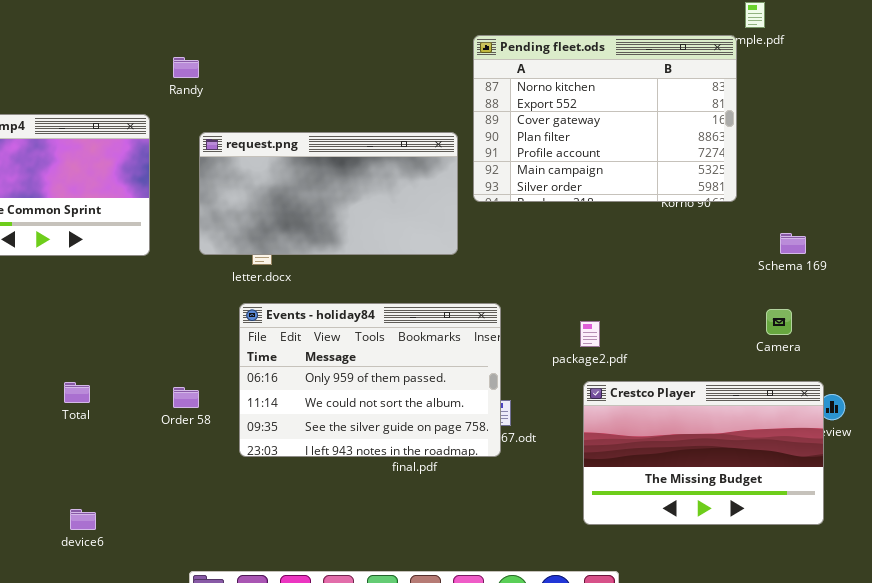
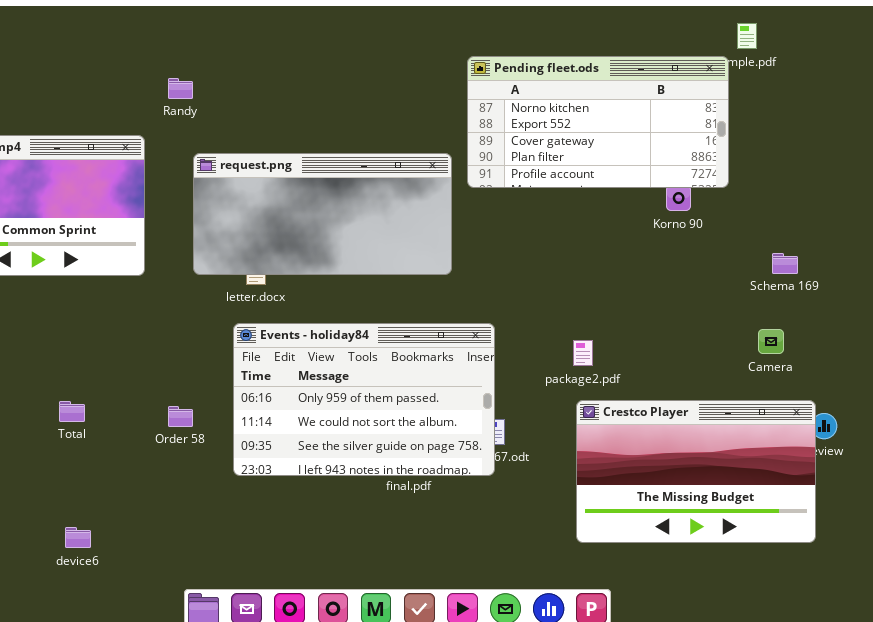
Pending fleet.ods: [473,35,737,202] -> [467,56,729,188], resized

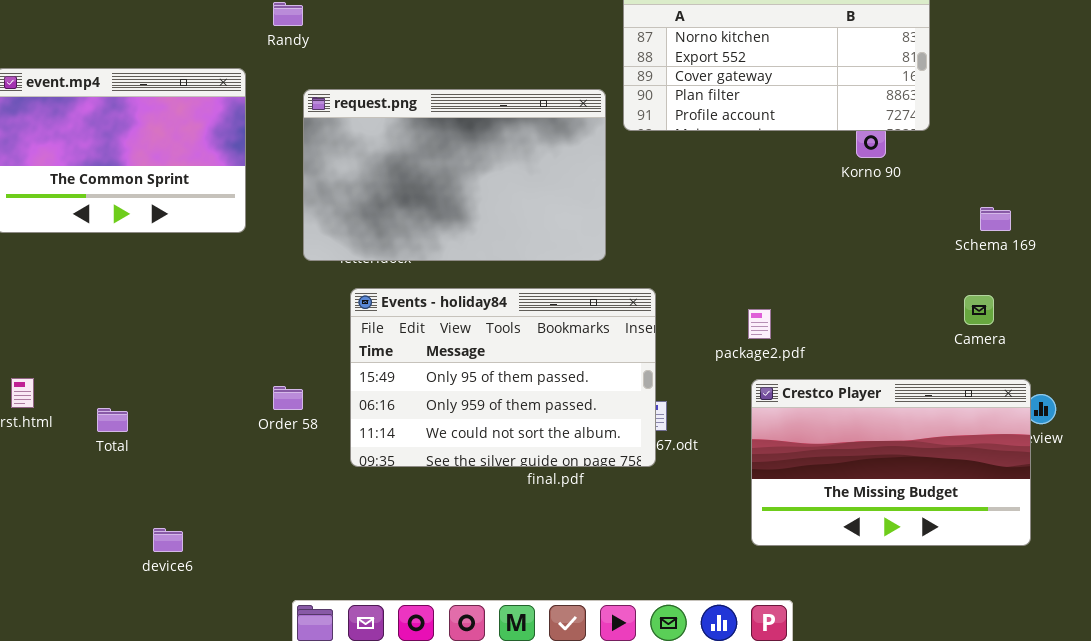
request.png: [193,153,452,275] -> [303,89,606,261], resized
Events - holiday84: [233,323,495,476] -> [350,288,656,467], scrolled up 1 row
Total: [59,401,85,422] -> [97,408,128,432], moved

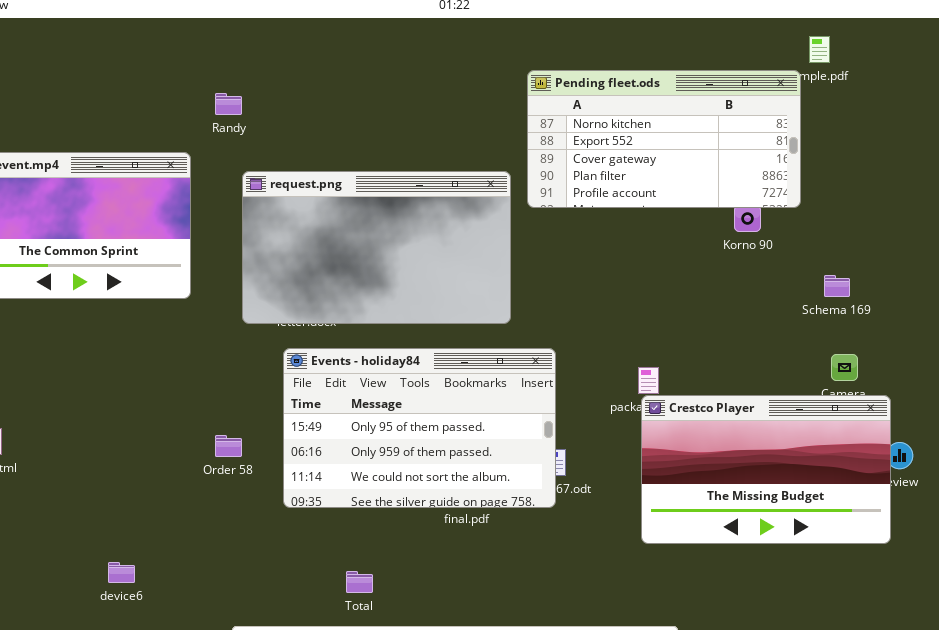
Schema 169: [980,207,1011,231] -> [824,275,850,297], moved
Crestco Player: [751,379,1031,546] -> [641,395,891,544], moved
Total: [97,408,128,432] -> [346,571,373,593], moved

